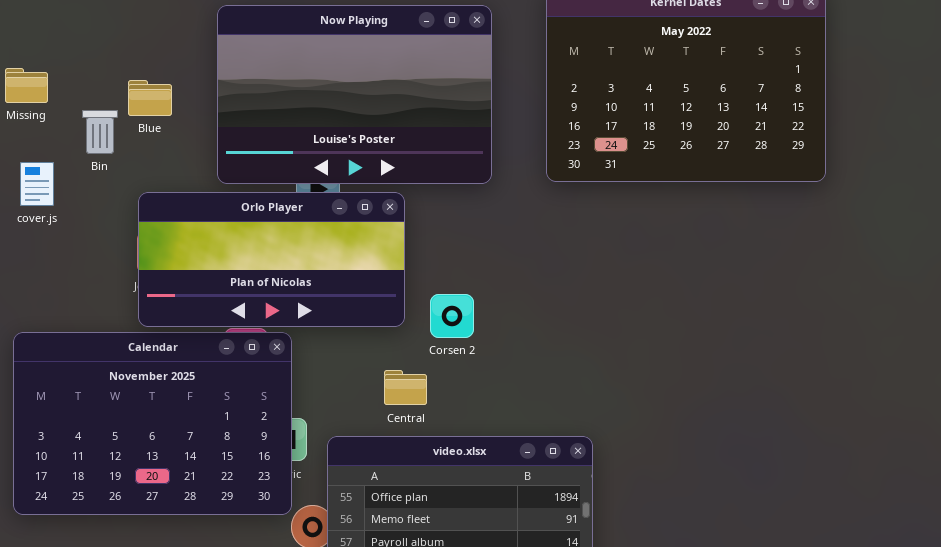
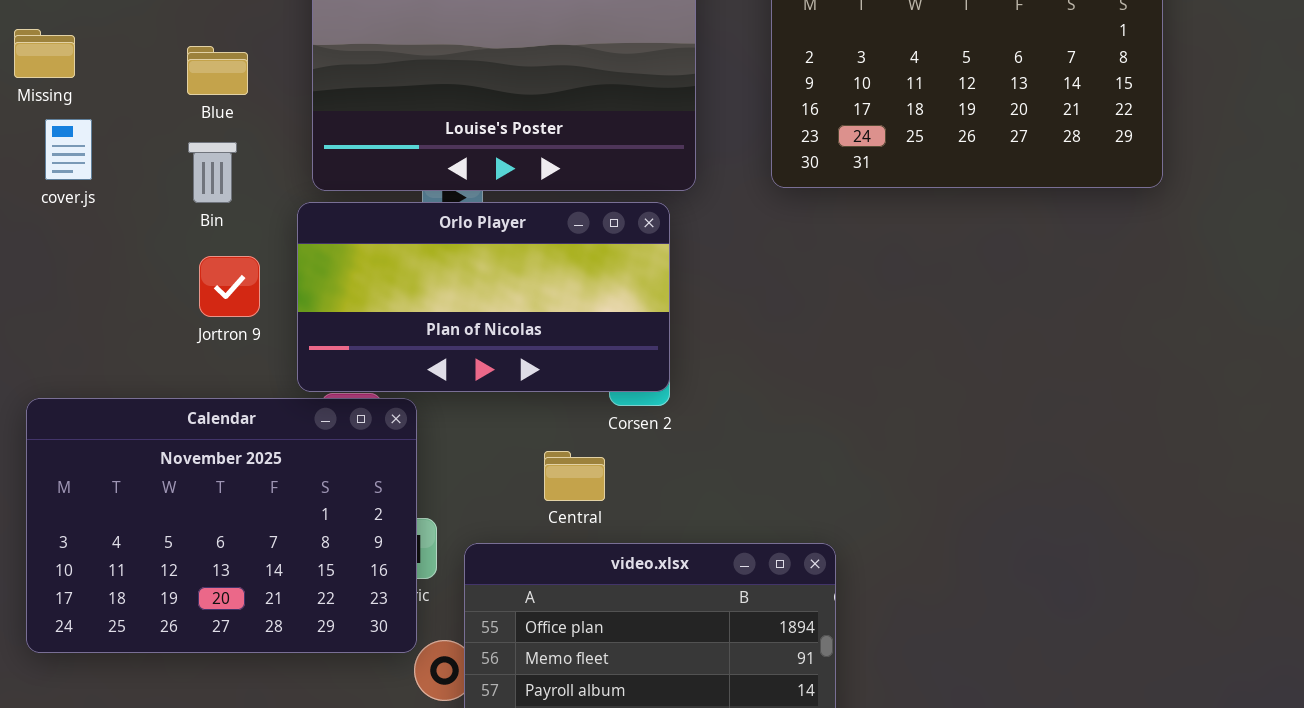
Bin: [82,110,118,154] -> [188,142,237,203], moved
cover.js: [20,162,54,206] -> [45,119,92,180], moved
Orlo Player: [138,192,405,327] -> [297,202,670,392], moved

